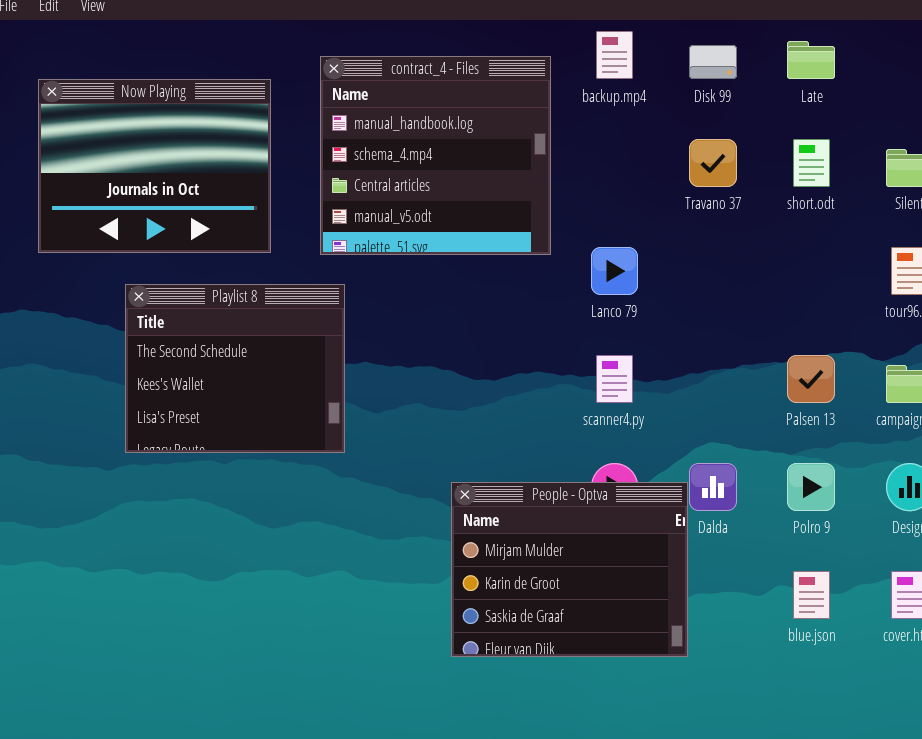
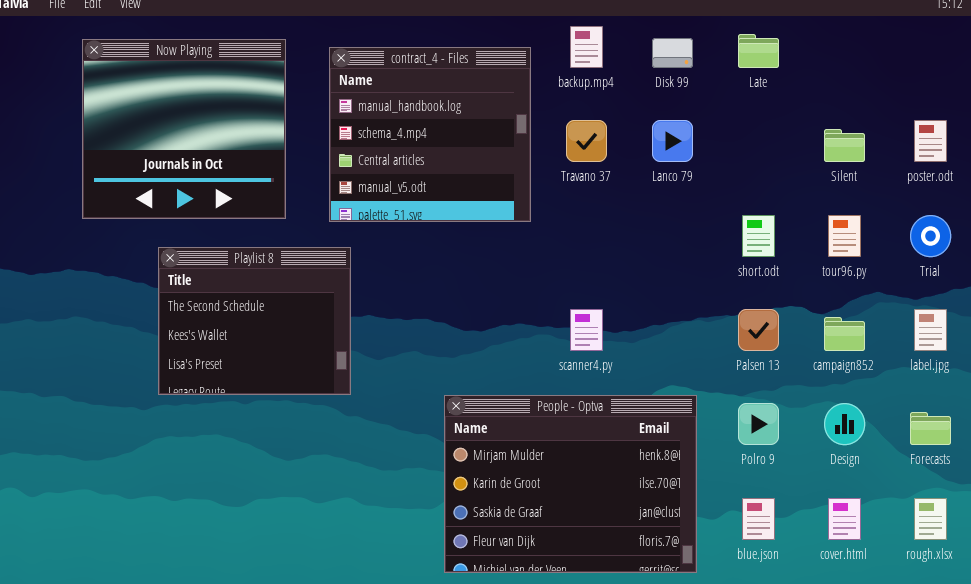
Now Playing: [38,79,271,253] -> [82,39,286,219], resized
Travano 37: [689,139,737,187] -> [566,120,607,162], moved
short.odt: [793,139,830,187] -> [742,215,775,257], moved
Lanco 79: [591,247,638,295] -> [652,120,693,162], moved
People - Optva: [451,482,688,657] -> [444,395,697,573], resized

